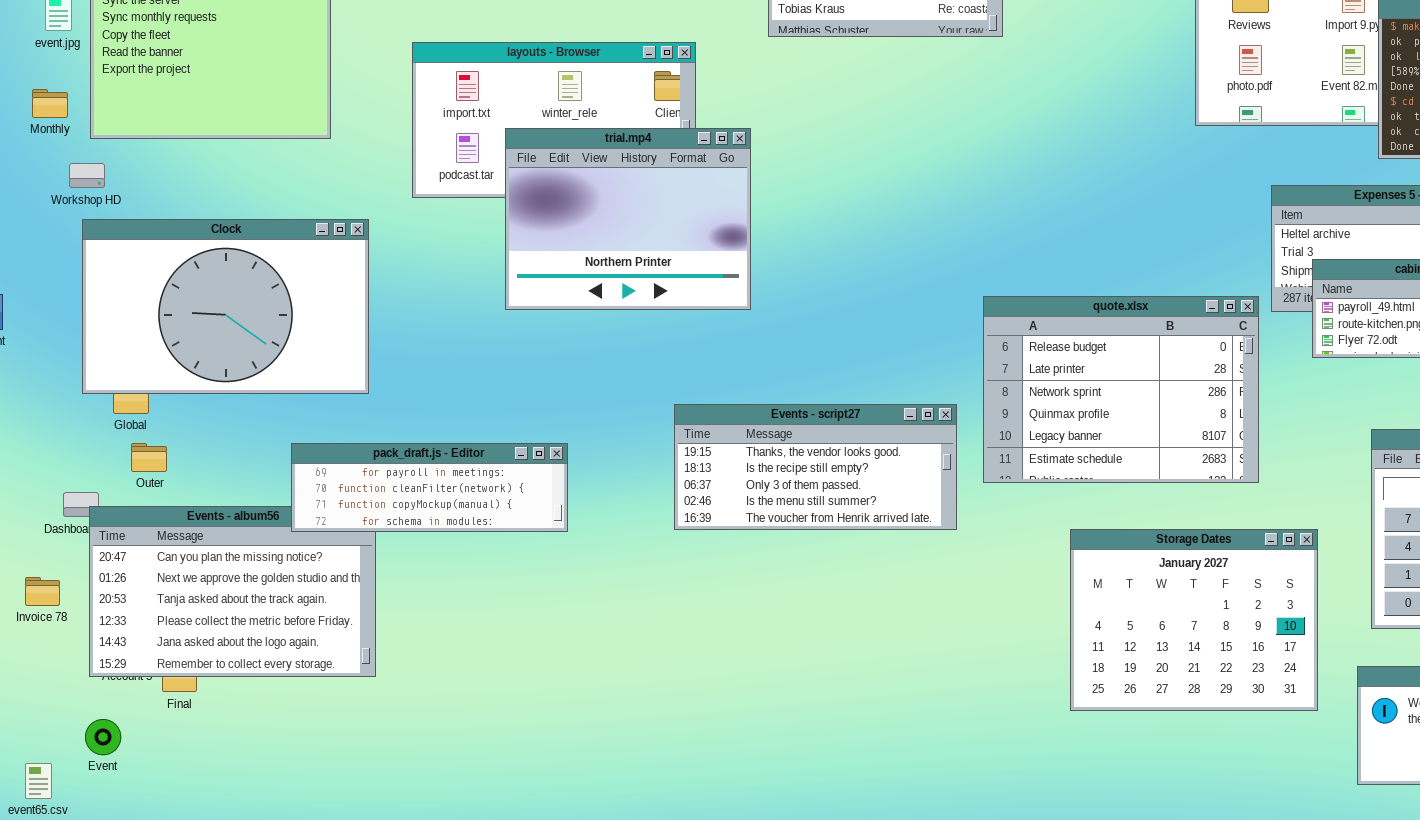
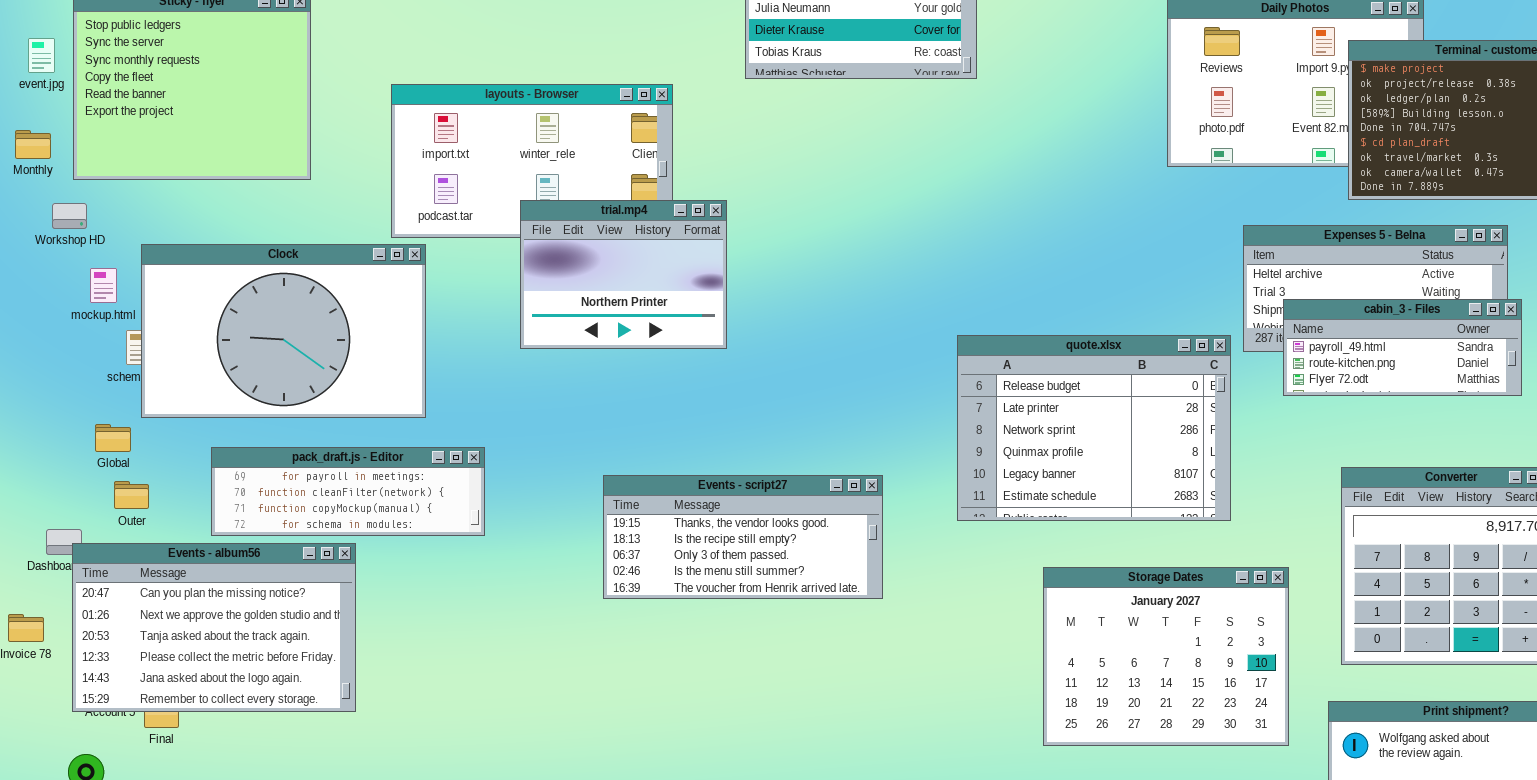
trial.mp4: [505,128,751,310] -> [520,200,727,349], resized
Clock: [82,219,369,394] -> [141,244,426,418], moved
Events - script27: [674,404,957,530] -> [603,475,883,599], moved
pack_draft.js - Editor: [291,443,568,532] -> [211,447,485,536], moved

